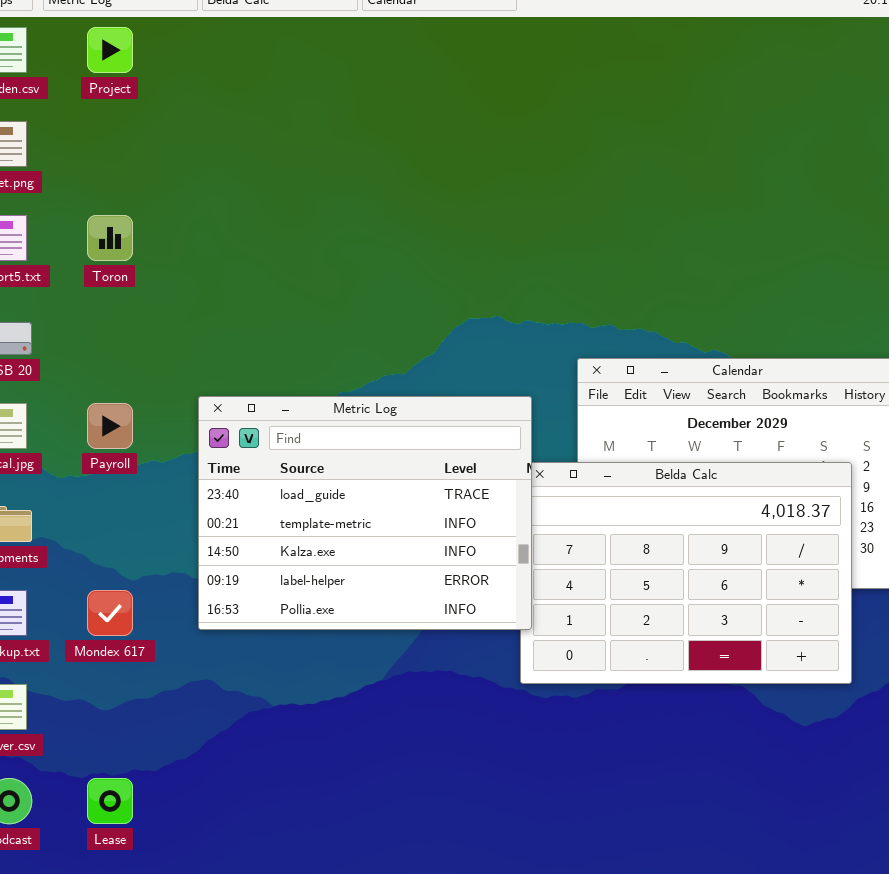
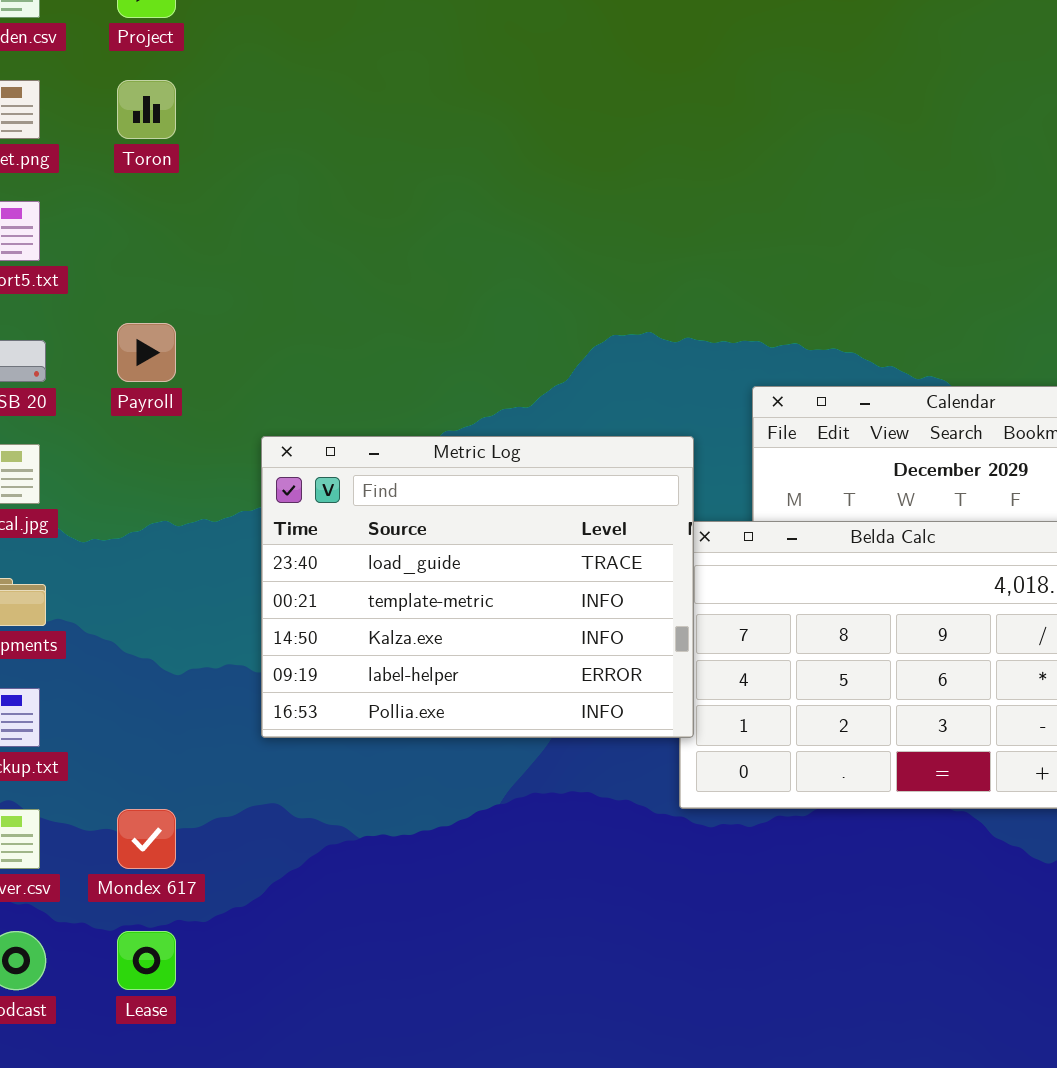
Toron: [87,215,133,261] -> [117,80,176,139], moved
Payroll: [87,403,133,449] -> [117,323,176,382], moved
Mondex 617: [87,590,133,636] -> [117,809,176,869], moved

